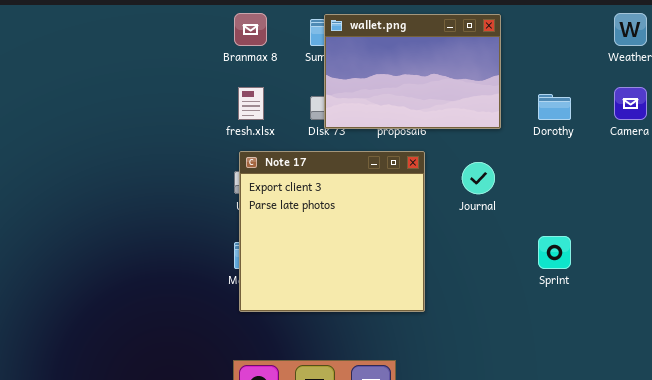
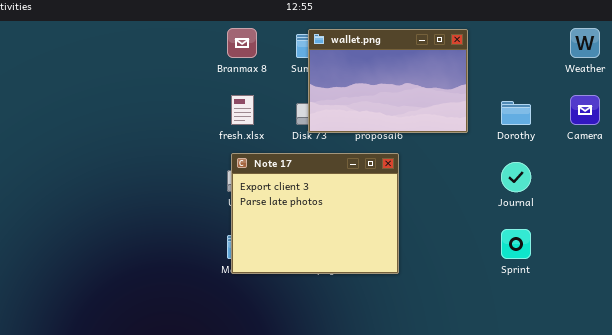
Note 17: [239,151,425,312] -> [231,153,399,274], resized
Journal: [462,162,495,194] -> [501,162,531,192], moved

